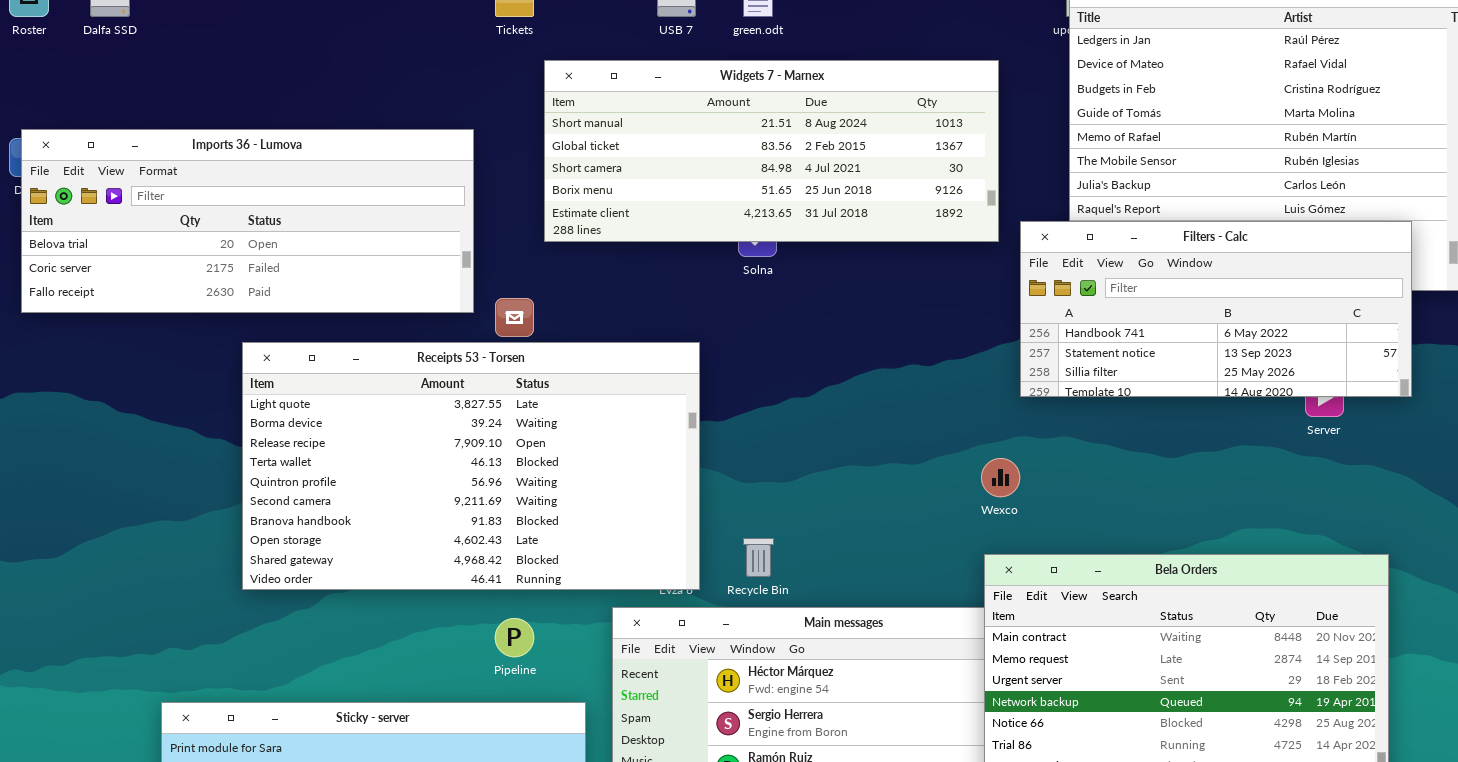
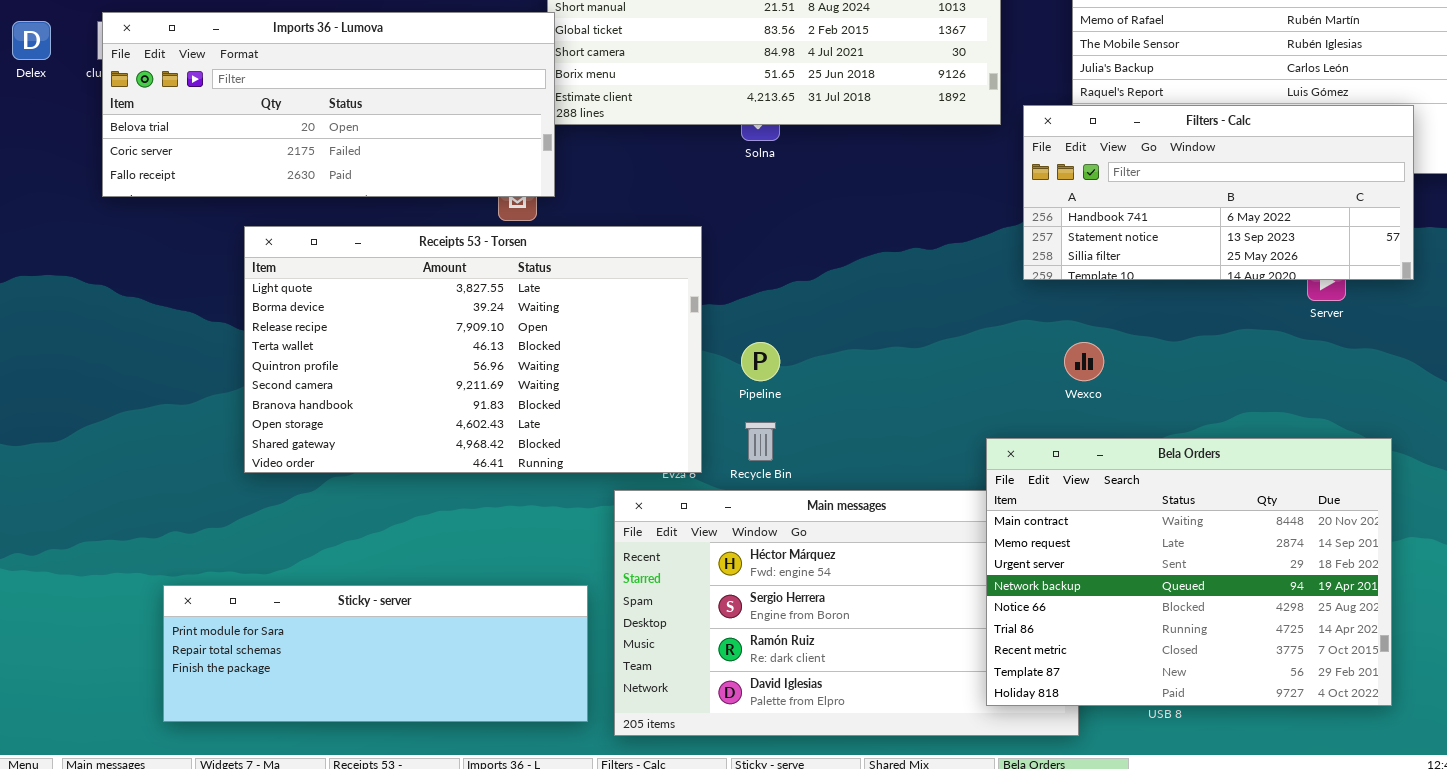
Imports 36 - Lumova: [21,129,474,313] -> [102,12,555,197], moved
Wexco: [981,458,1020,497] -> [1064,342,1104,381], moved
Pipeline: [495,618,534,657] -> [741,342,780,381], moved

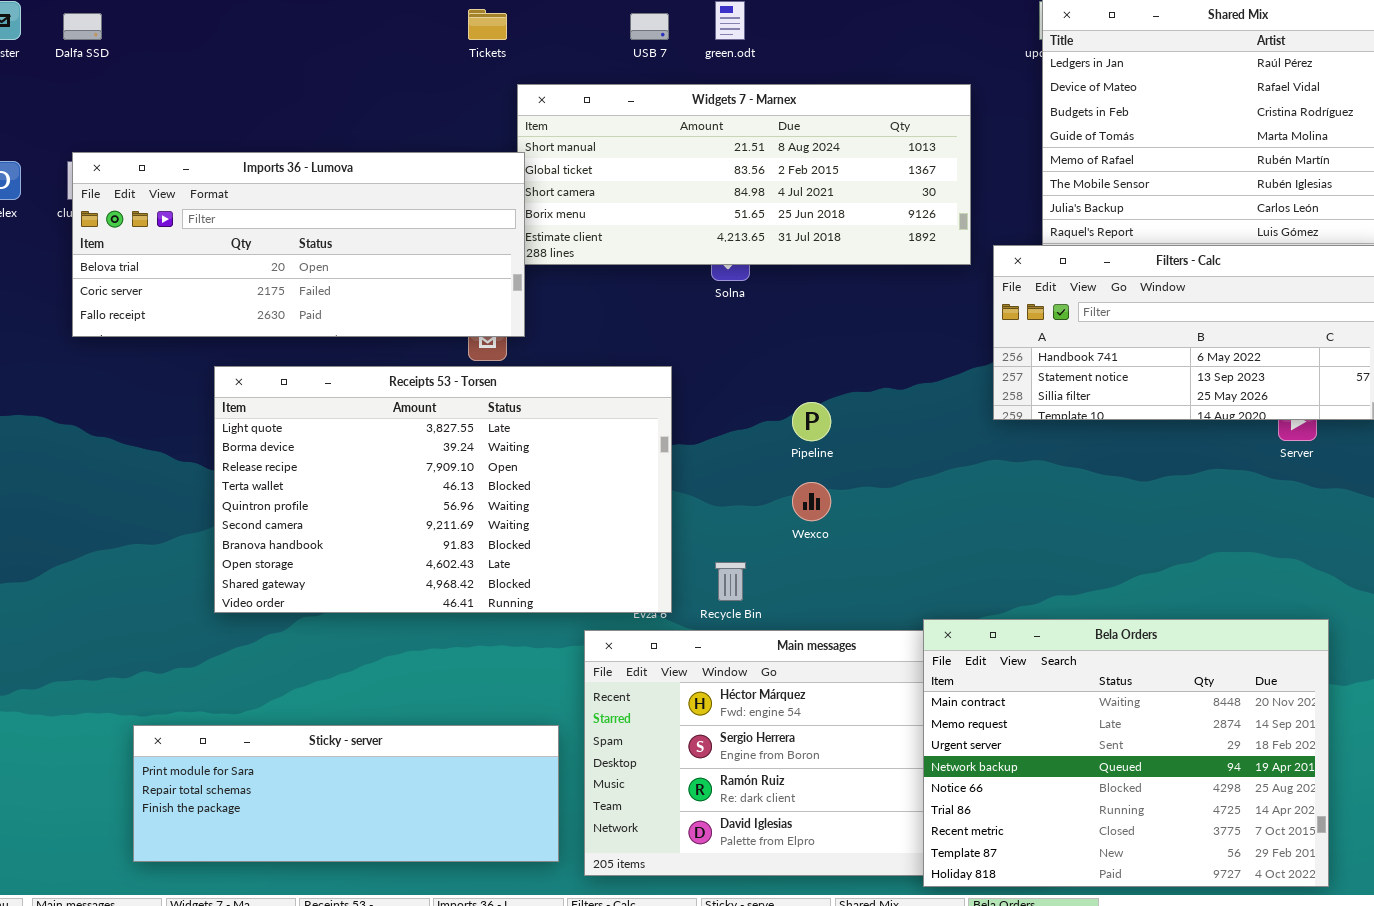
Pipeline: [741,342,780,381] -> [792,402,831,441], moved
Wexco: [1064,342,1104,381] -> [792,482,831,521], moved
Bela Orders: [986,438,1392,706] -> [923,619,1329,887], moved

